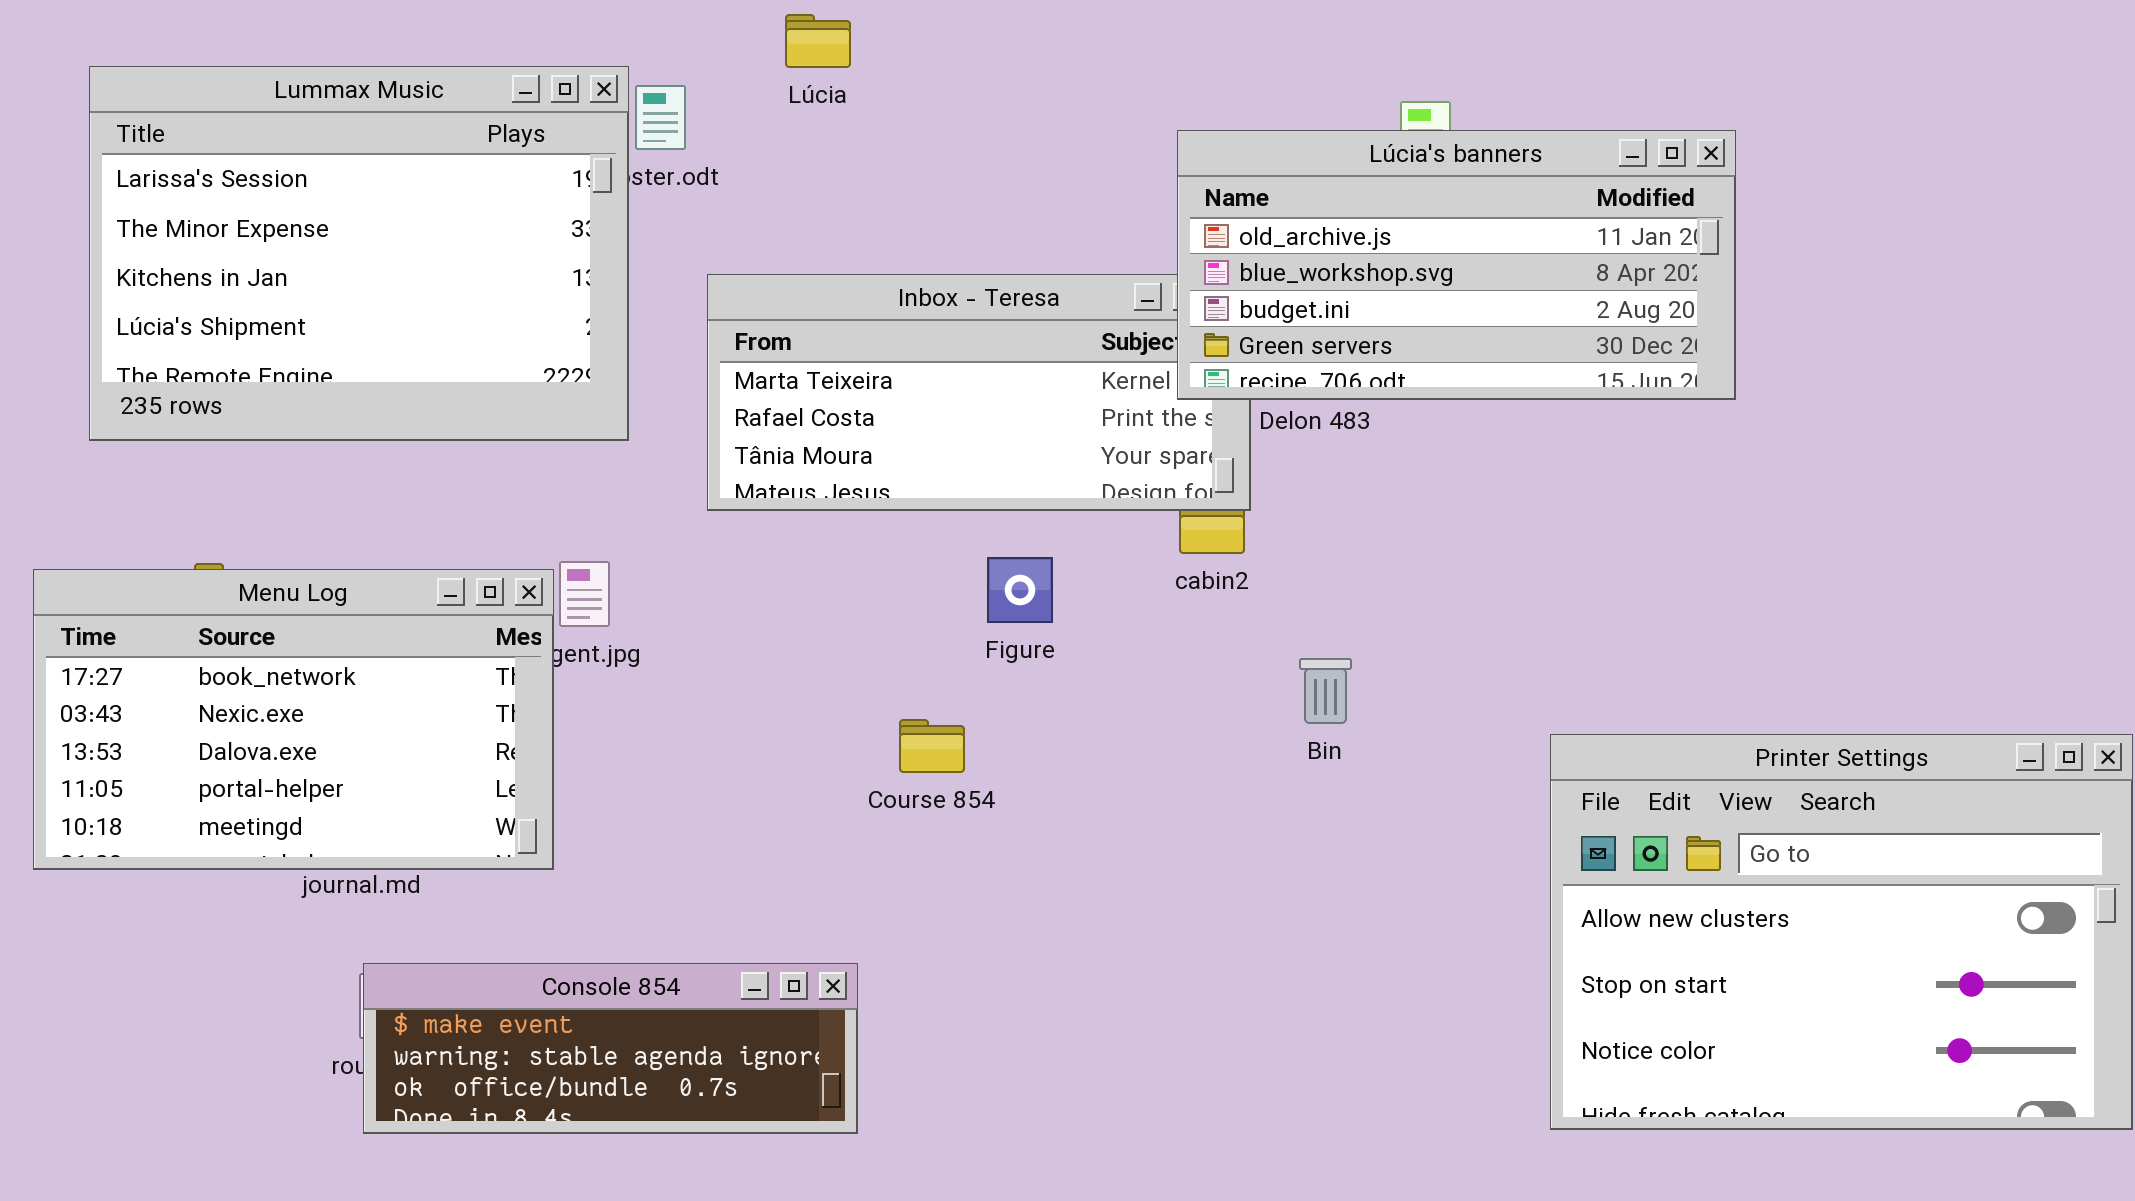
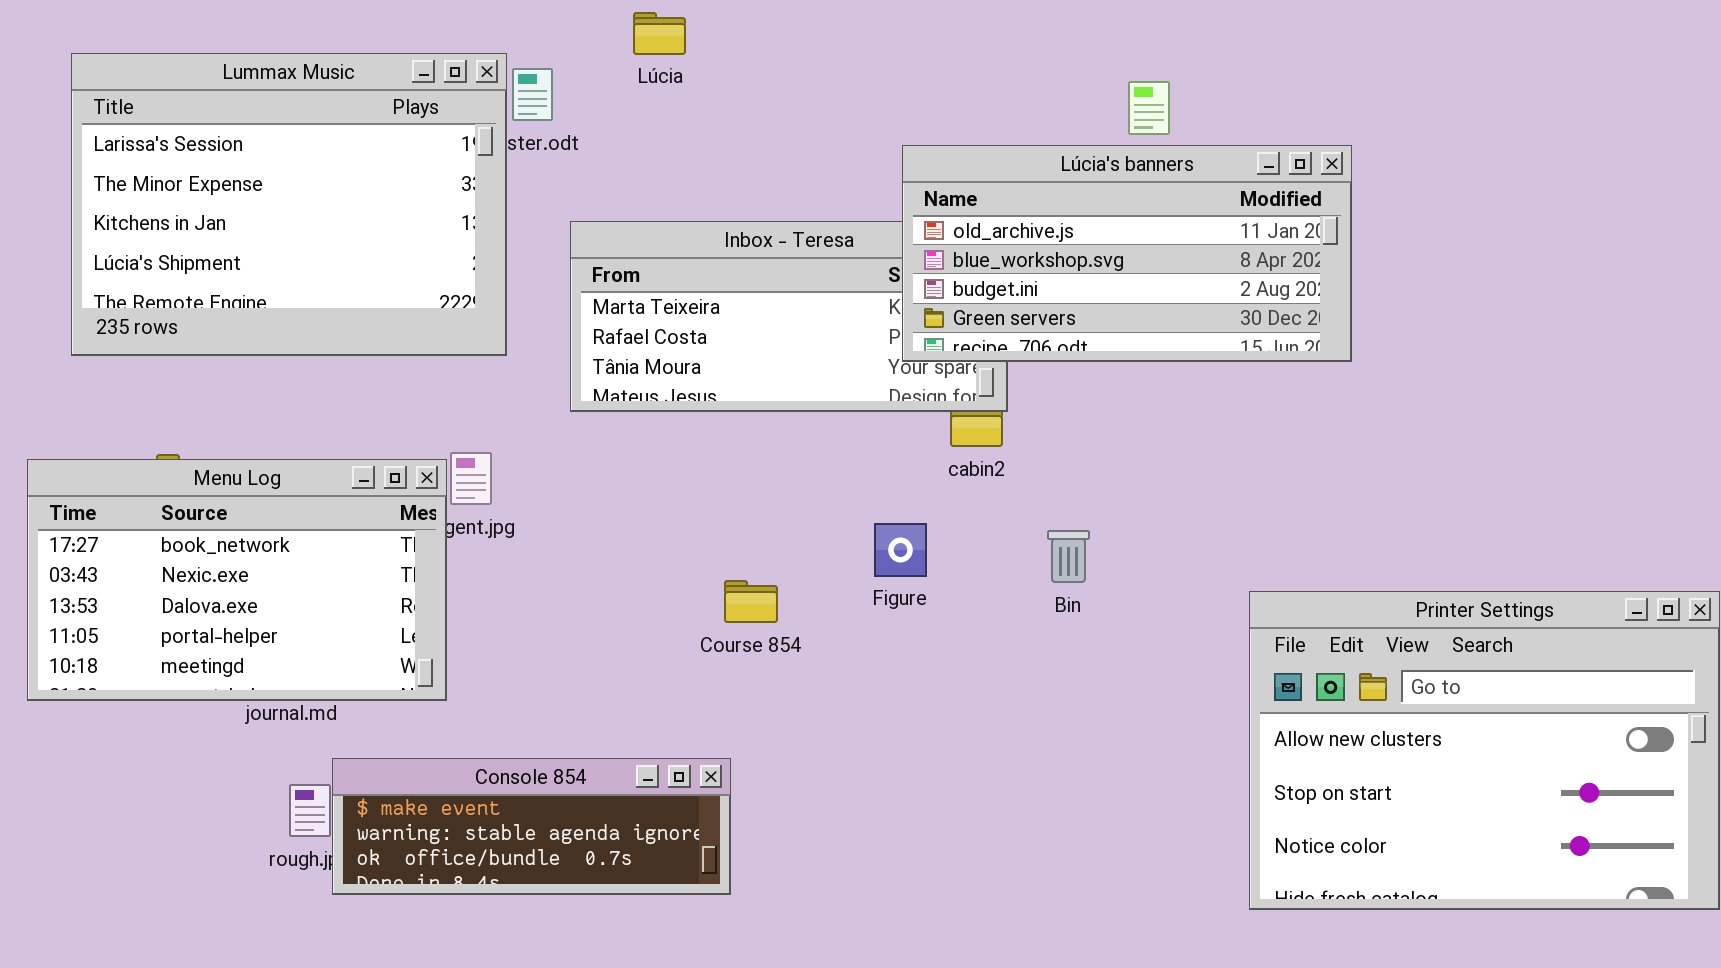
Lúcia's banners: [1177,130,1736,400] -> [902,145,1352,362], moved
Figure: [987,557,1053,623] -> [874,523,927,577], moved
Console 854: [363,963,858,1134] -> [332,758,731,895], moved

